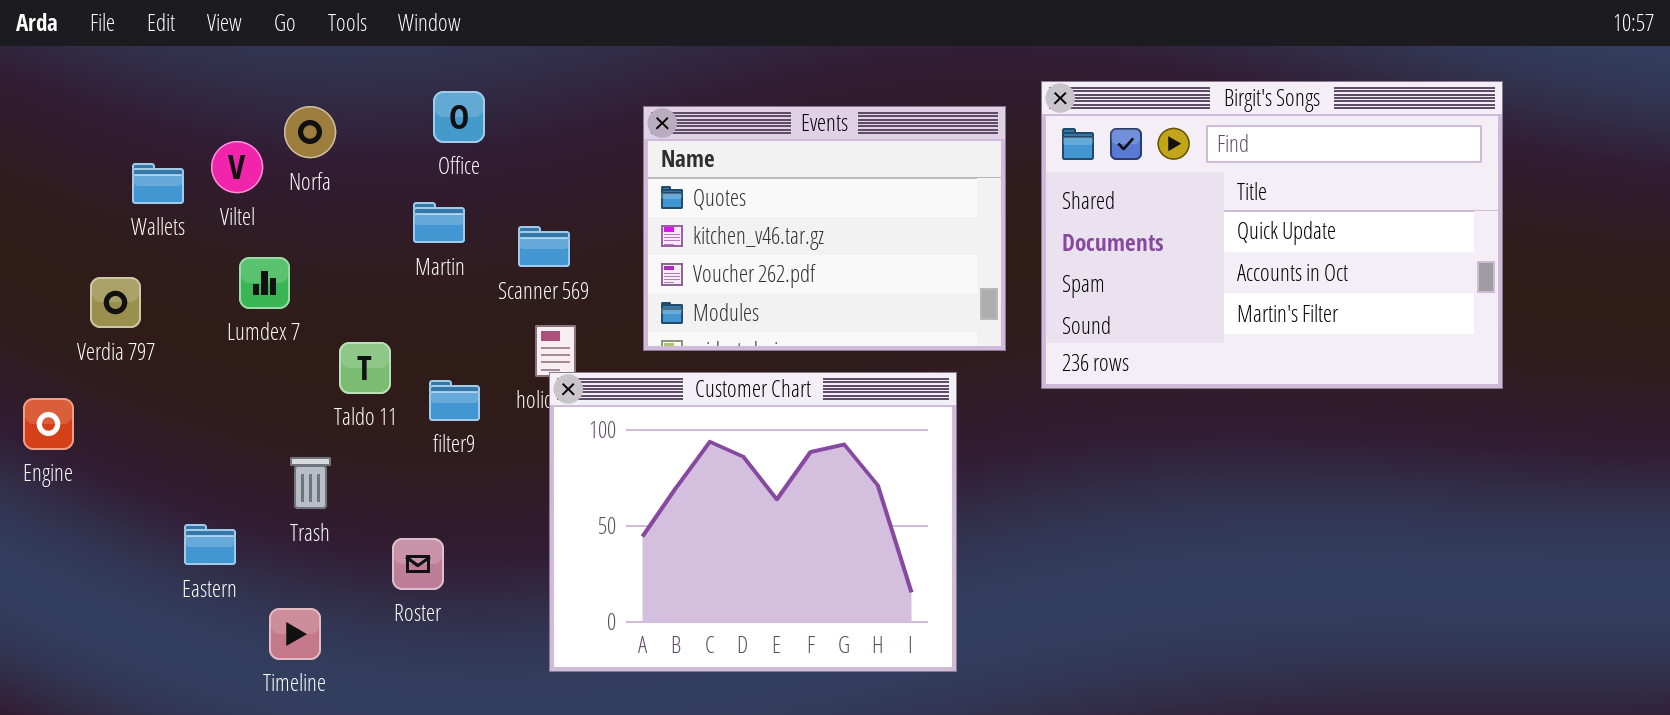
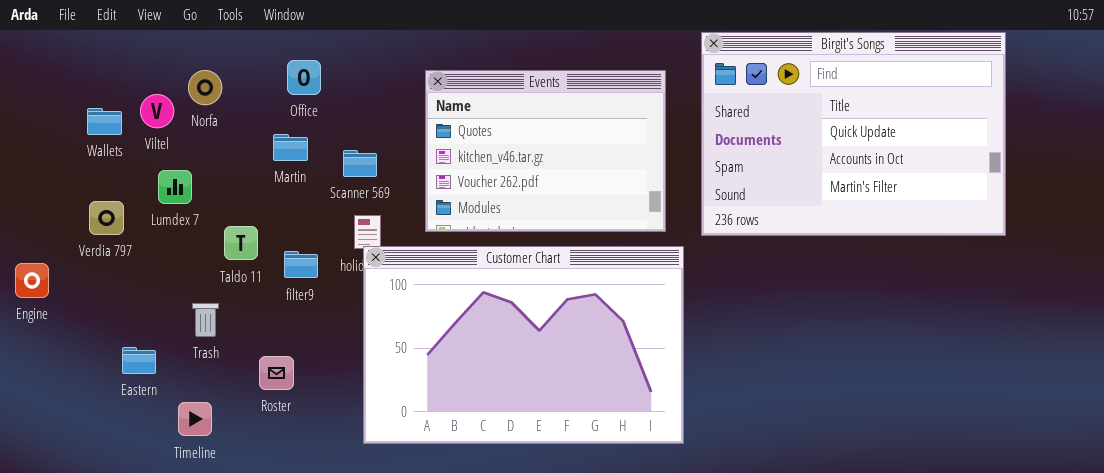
Birgit's Songs: [1041,81,1503,389] -> [701,32,1006,236], moved
Verdia 797: [90,277,141,328] -> [89,201,124,235], moved
Customer Chart: [549,372,957,672] -> [363,246,684,444], resized

